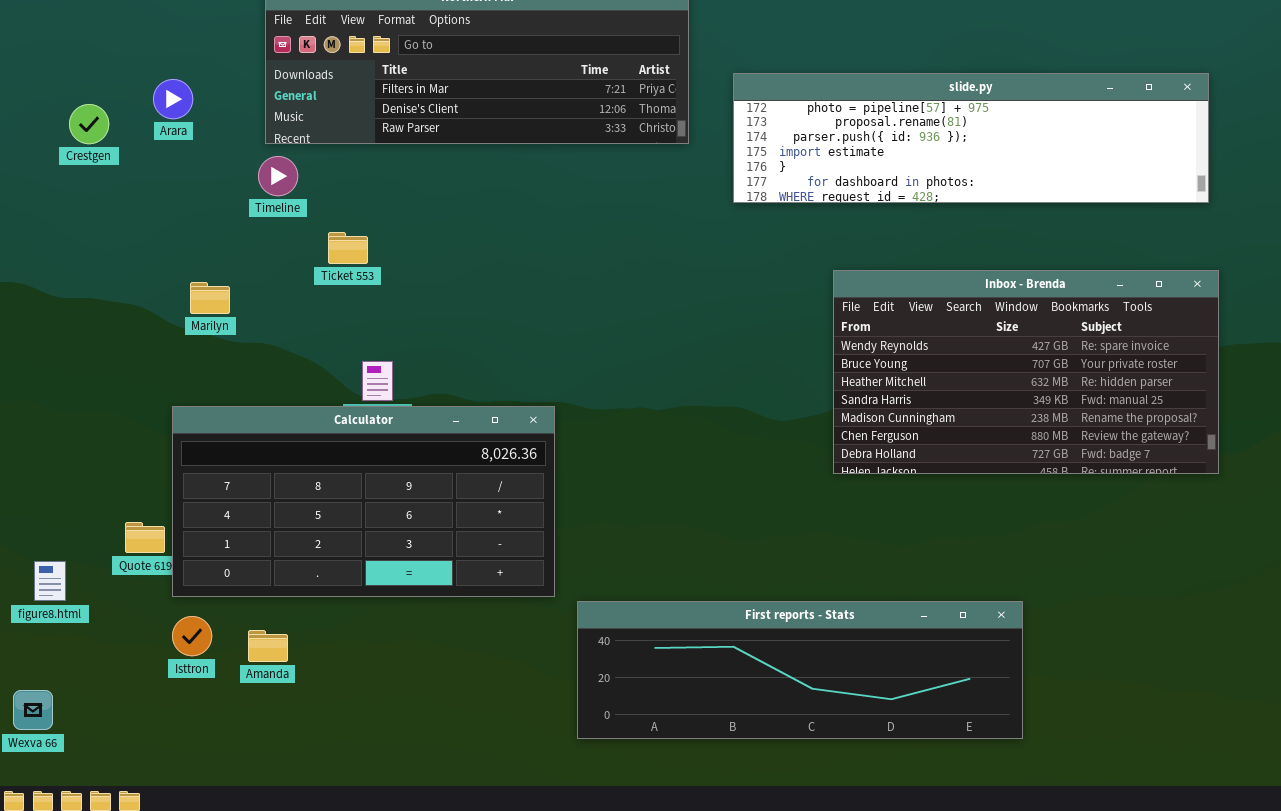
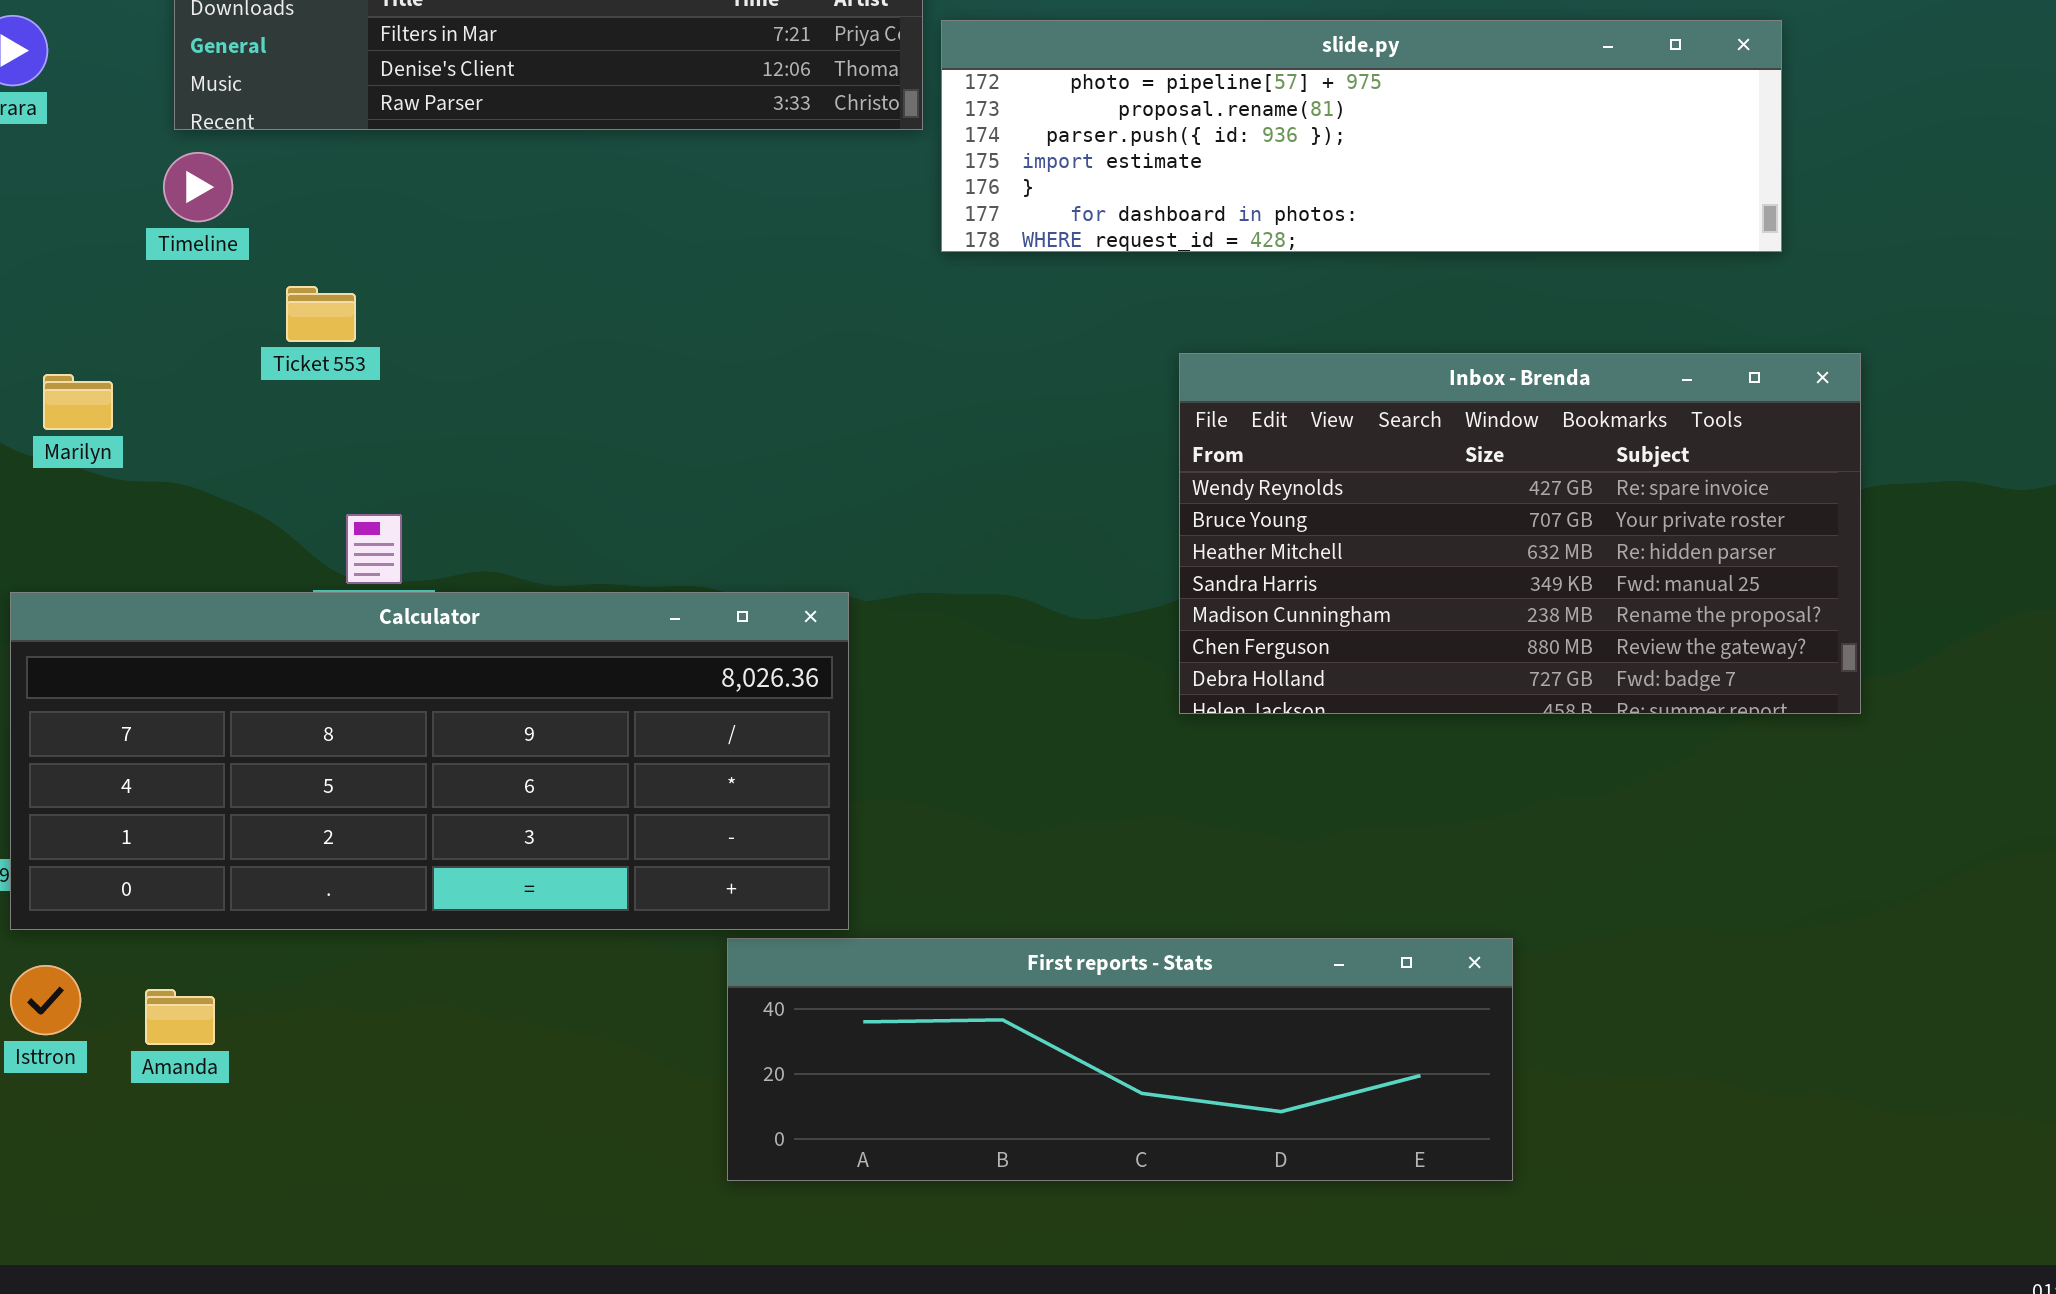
slide.py: [733,73,1209,203] -> [941,20,1782,252], moved
Calculator: [172,406,555,597] -> [10,592,849,930], resized

